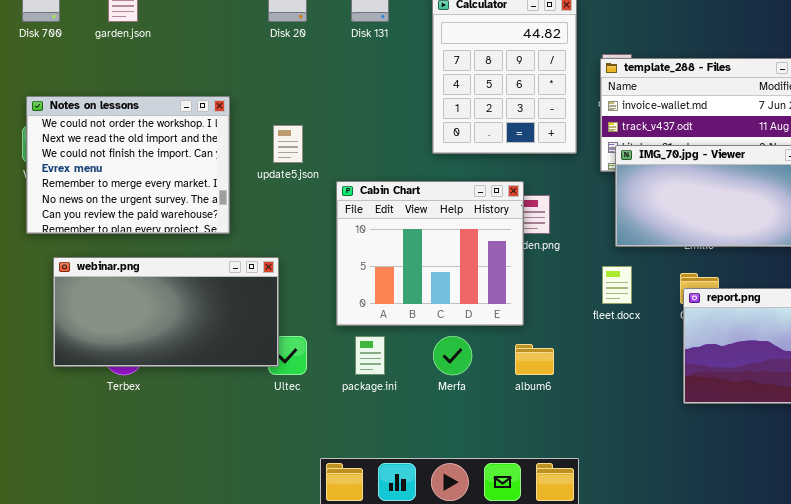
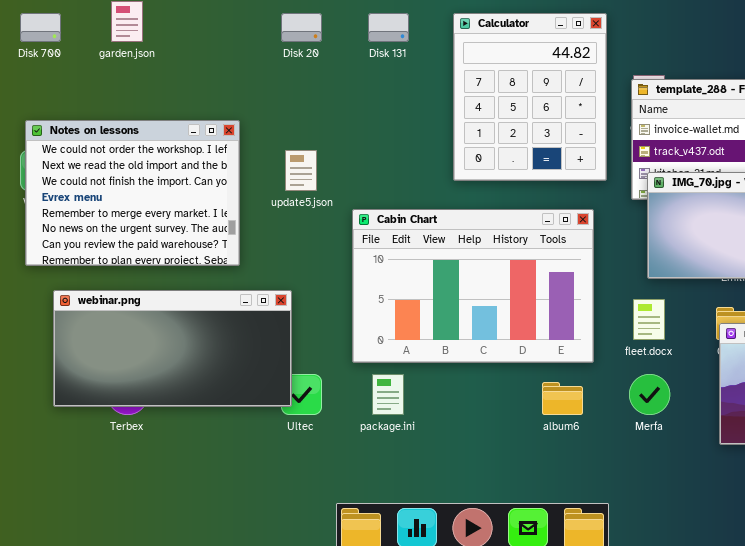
Cabin Chart: [336,181,524,326] -> [352,209,594,363], resized
Merfa: [433,336,472,375] -> [629,374,670,415], moved

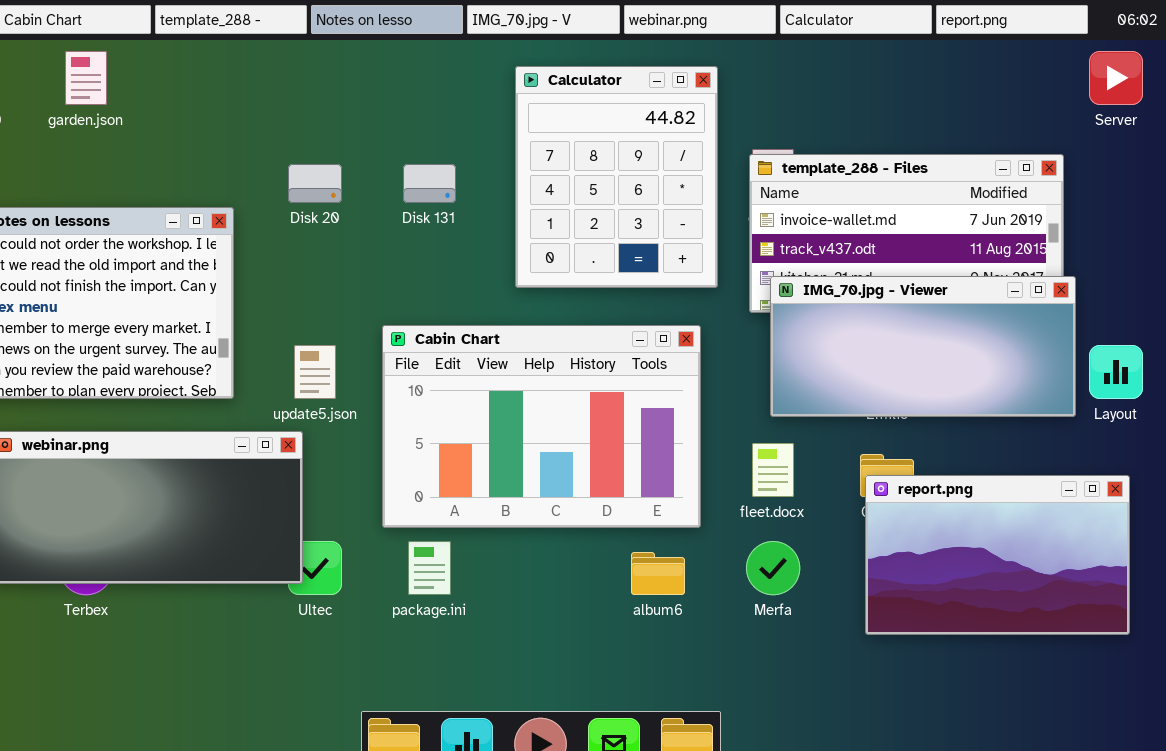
Disk 20: [281,13,322,42] -> [288,164,342,203], moved
Disk 131: [368,13,409,42] -> [403,164,456,203], moved
update5.json: [285,150,317,191] -> [294,345,336,399], moved

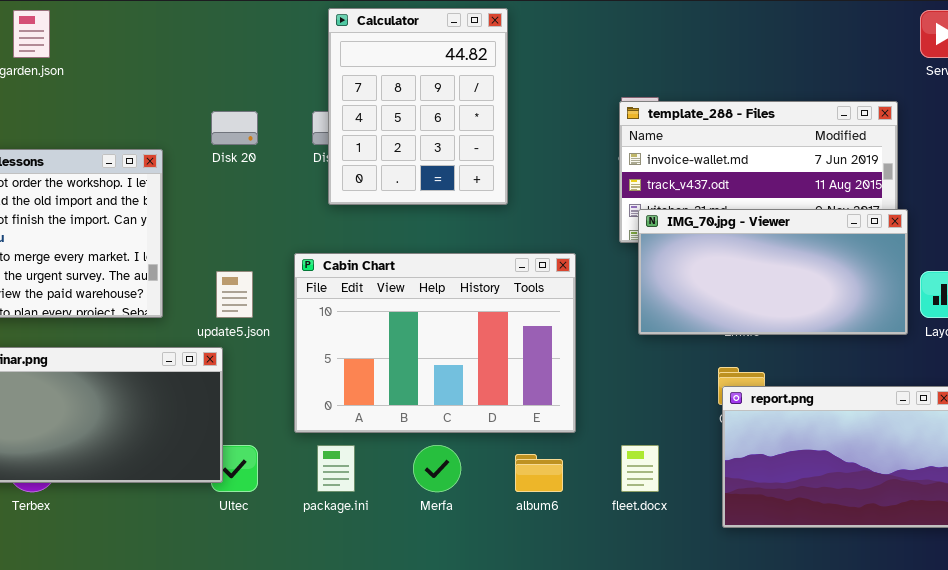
Calculator: [515,66,718,288] -> [328,8,508,205], moved
fleet.docx: [752,443,794,497] -> [621,445,659,492], moved
Merfa: [746,541,800,595] -> [413,445,461,492], moved

